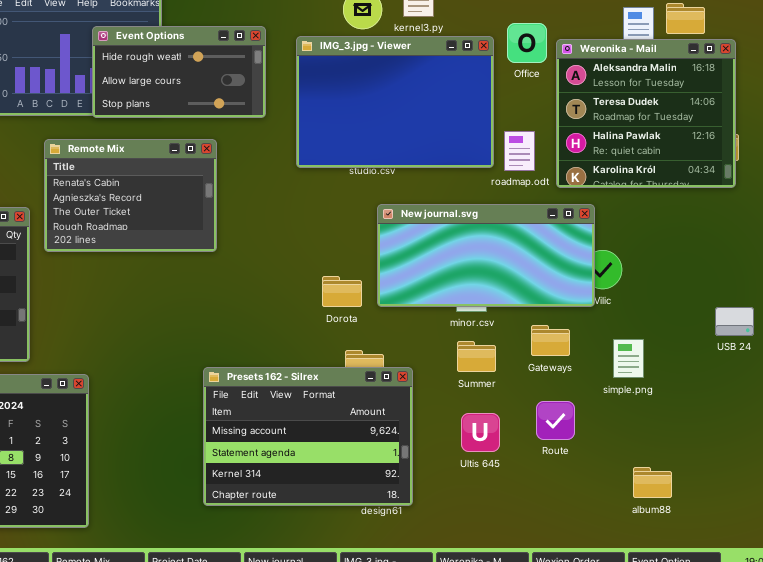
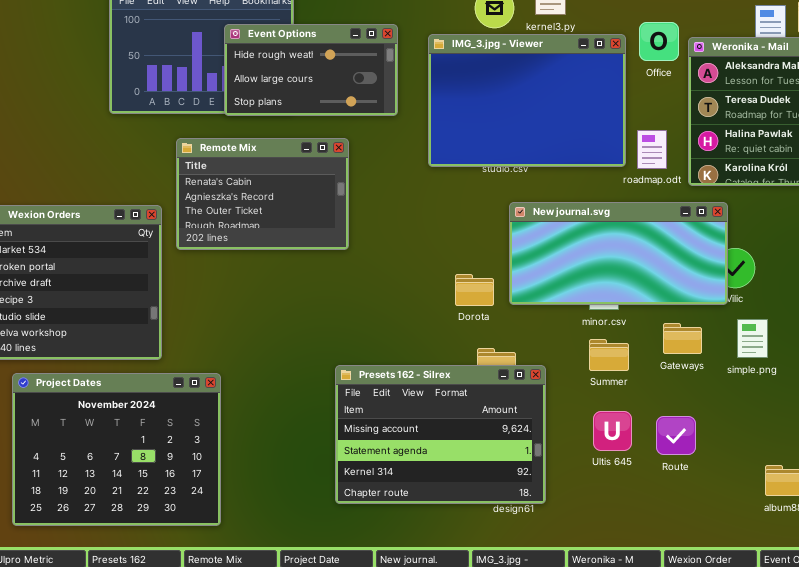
simple.png: [613,339,644,378] -> [737,319,768,358], moved
Route: [536,401,575,440] -> [656,416,696,455], moved

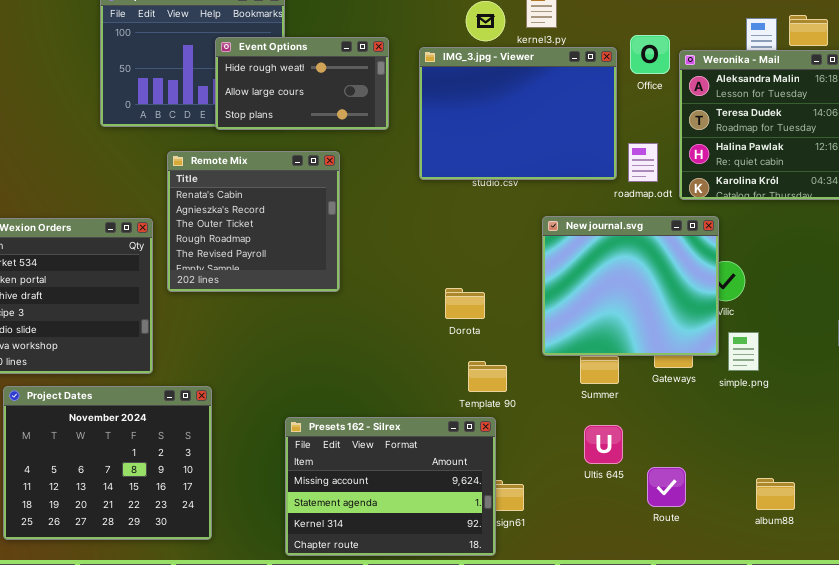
Remote Mix: [176,138,349,250] -> [167,151,340,292], resized
New journal.svg: [509,202,728,305] -> [542,216,719,356], resized
Presets 162 - Silrex: [335,365,546,504] -> [285,417,496,556], moved
Route: [656,416,696,455] -> [647,467,686,507], moved

